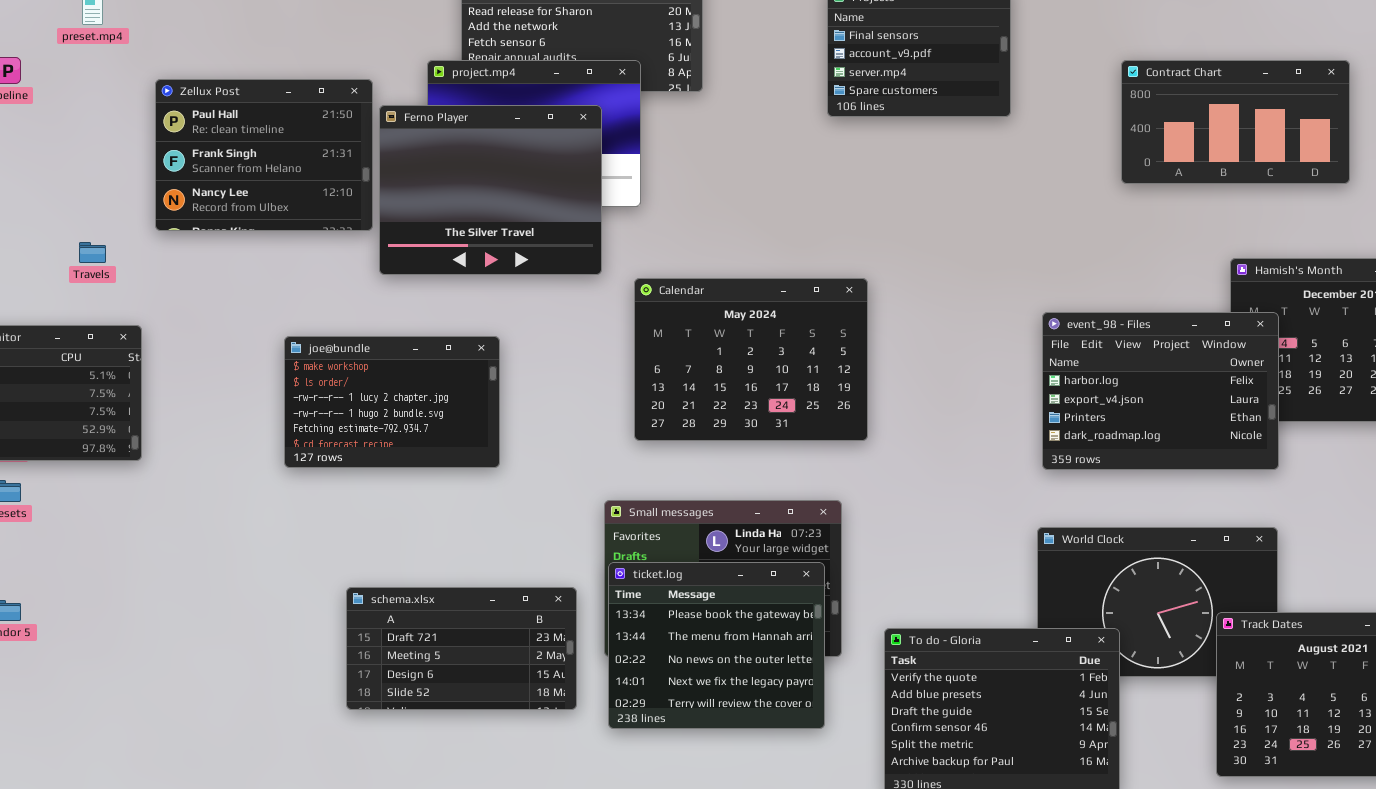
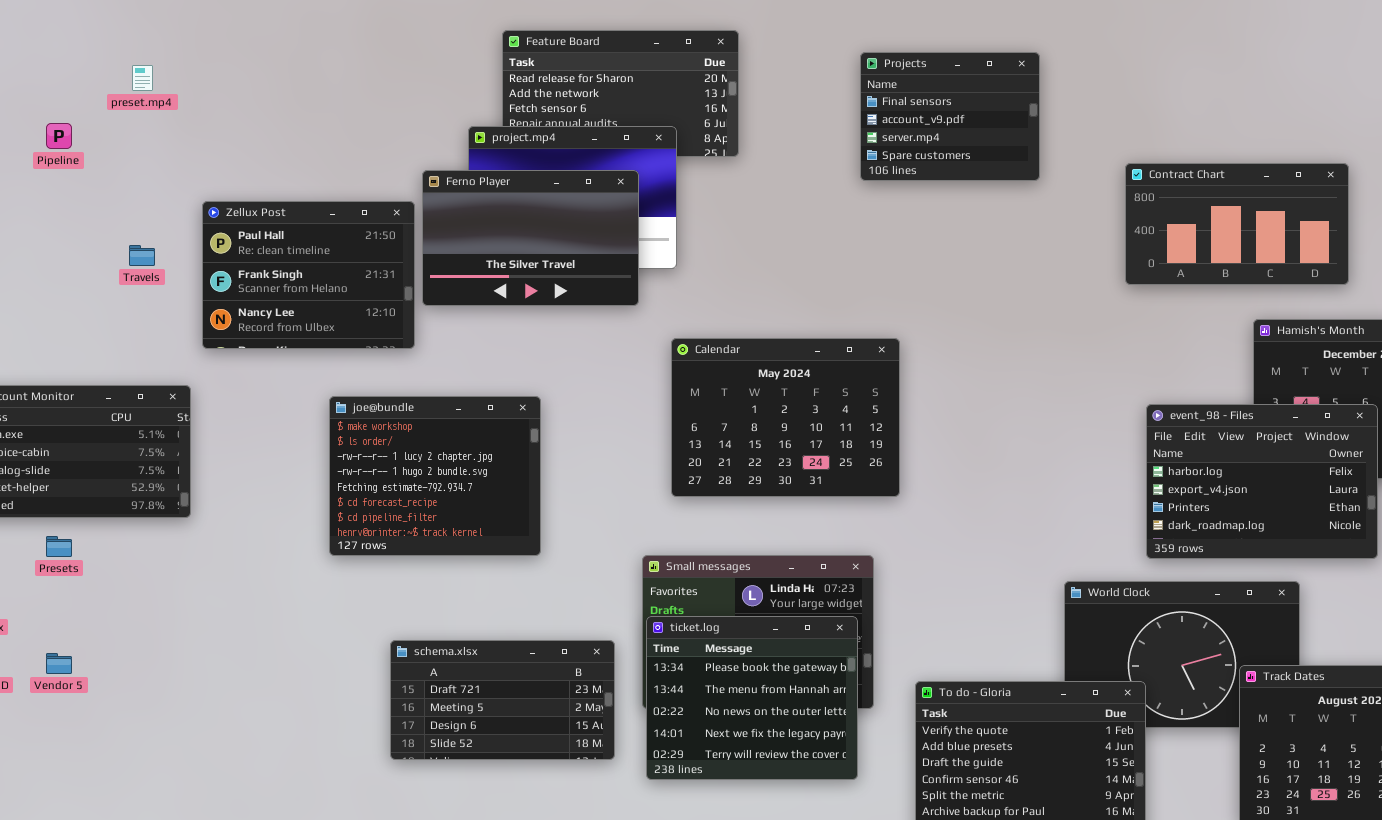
Contract Chart: [1121,60,1350,184] -> [1125,163,1349,285], moved
Zellux Post: [155,79,373,231] -> [202,201,415,349], moved
Ferno Player: [379,105,602,275] -> [422,170,639,306], resized
Travels: [79,242,106,263] -> [129,245,155,266], moved
event_98 - Files: [1042,312,1279,470] -> [1146,404,1378,559], moved
joe@bundle: [284,336,500,468] -> [329,396,541,556], resized

